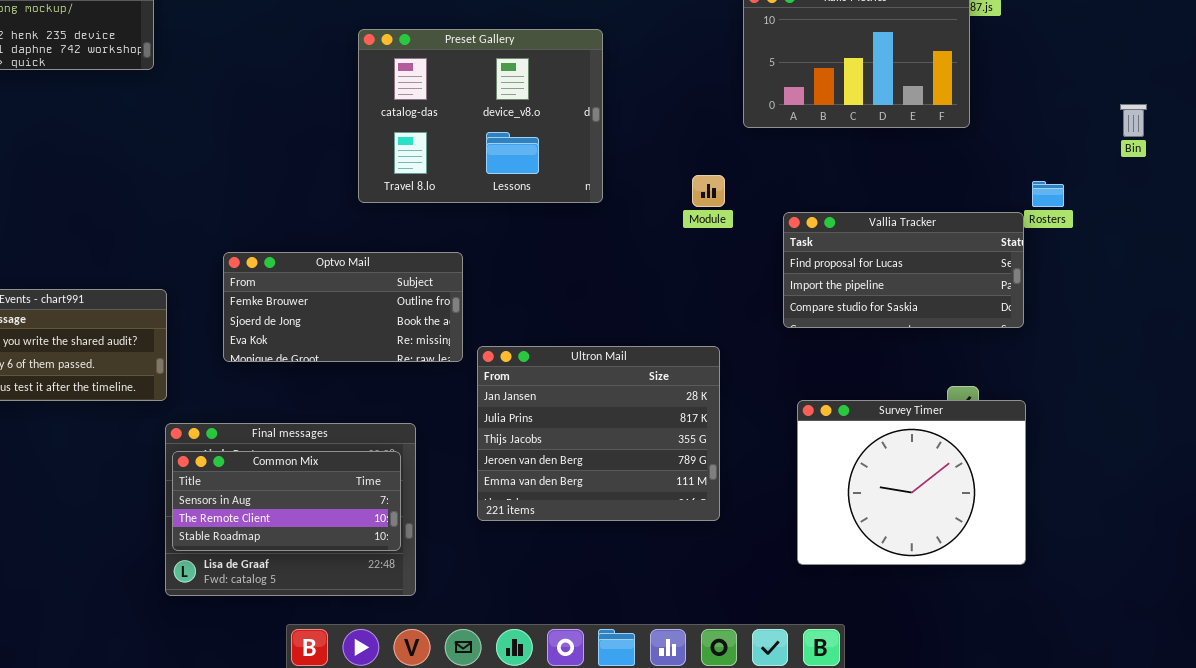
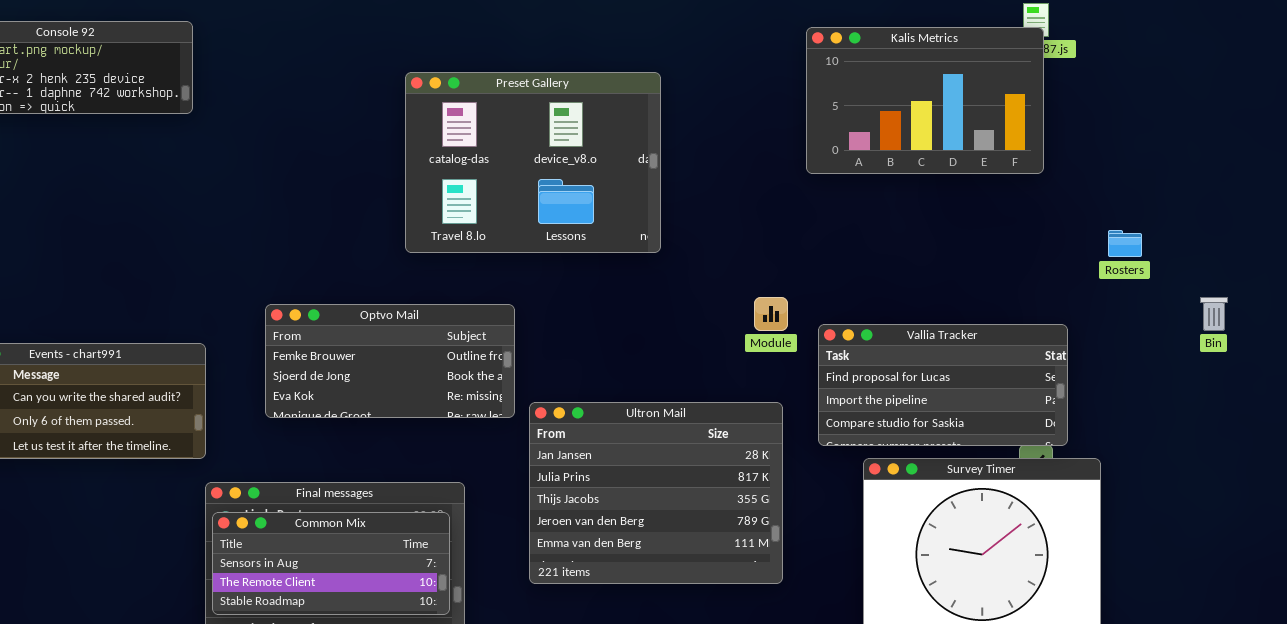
Bin: [1120,104,1147,137] -> [1200,297,1228,331], moved
Module: [692,175,725,207] -> [754,297,788,331], moved
Vallia Tracker: [783,212,1024,328] -> [818,324,1068,446], moved

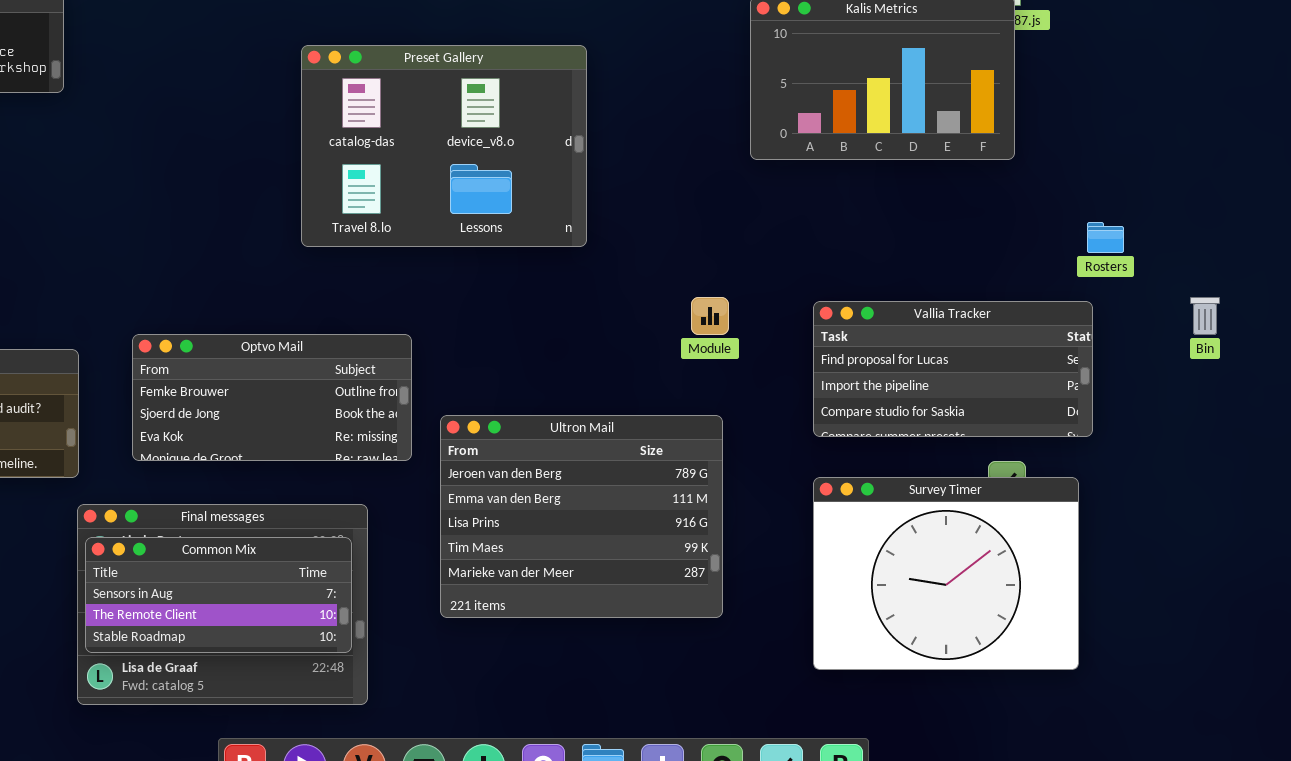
Optvo Mail: [265,304,515,418] -> [132,334,412,461], moved
Vallia Tracker: [818,324,1068,446] -> [813,301,1093,437], moved
Ultron Mail: [529,402,783,584] -> [440,415,723,618], scrolled down 3 rows

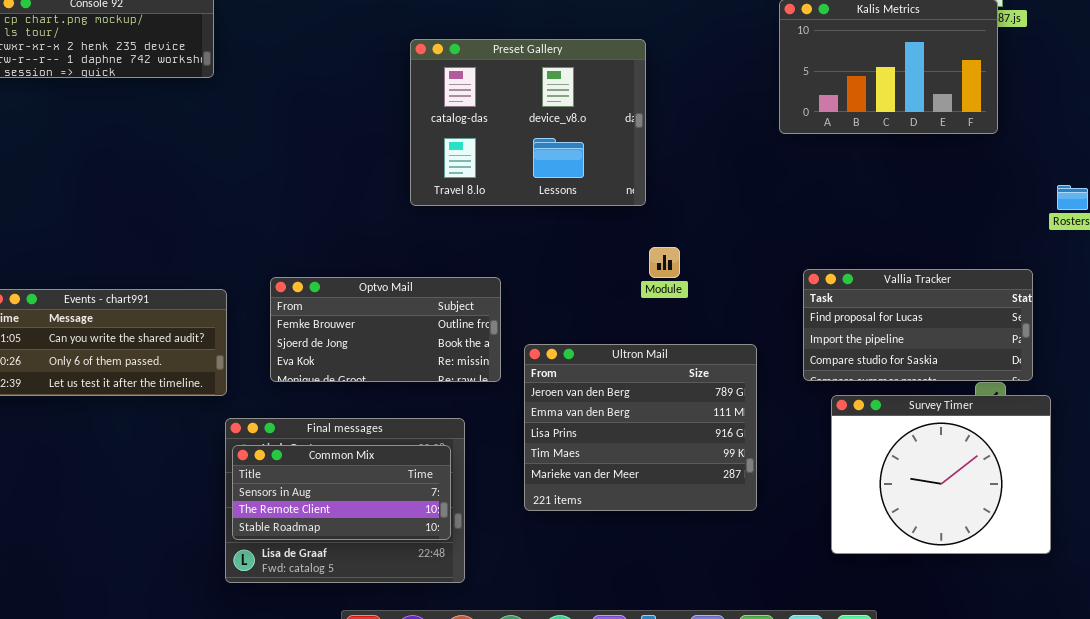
Module: [691,297,729,335] -> [649,247,680,278], moved
Vallia Tracker: [813,301,1093,437] -> [803,269,1033,381], moved

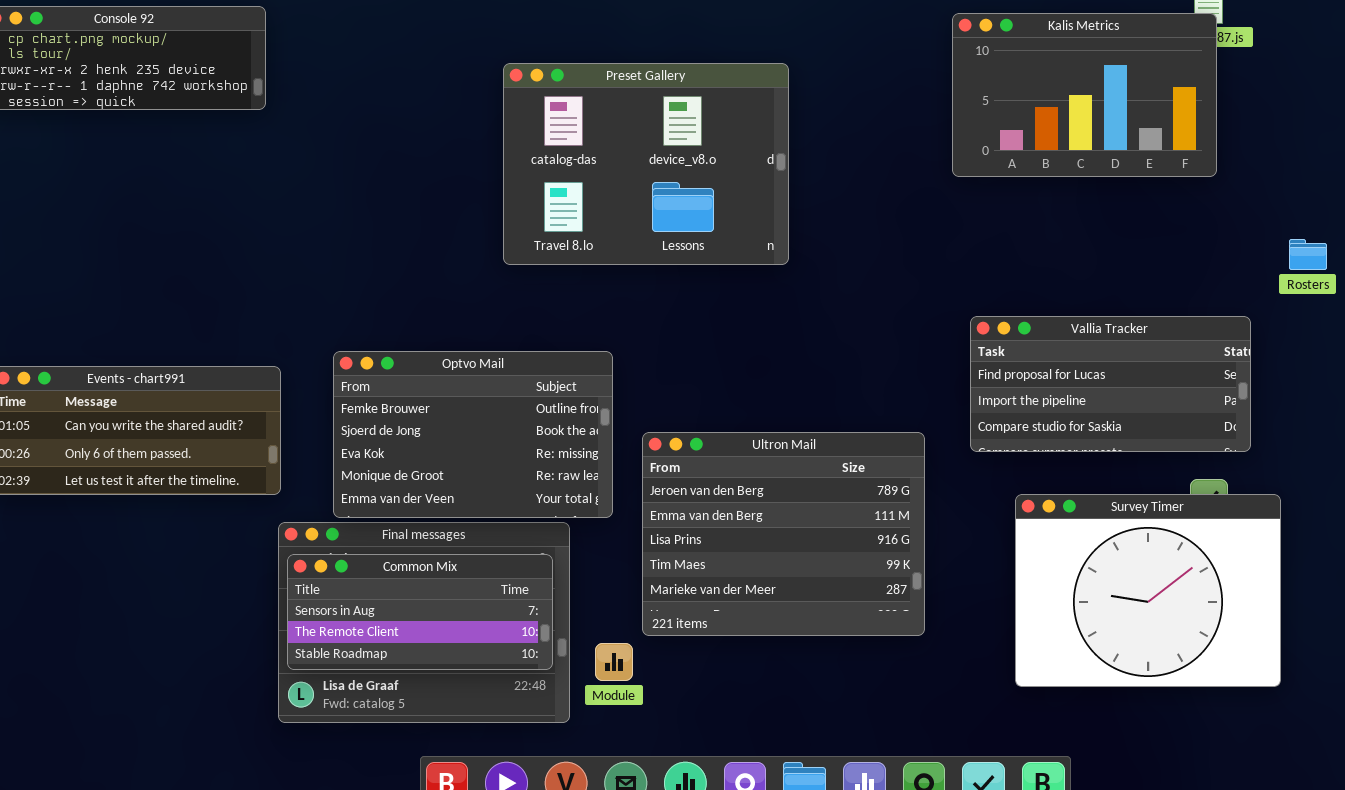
Module: [649,247,680,278] -> [595,643,633,681], moved
Vallia Tracker: [803,269,1033,381] -> [970,316,1251,452], moved
Optvo Mail: [270,277,501,382] -> [333,351,613,518], resized

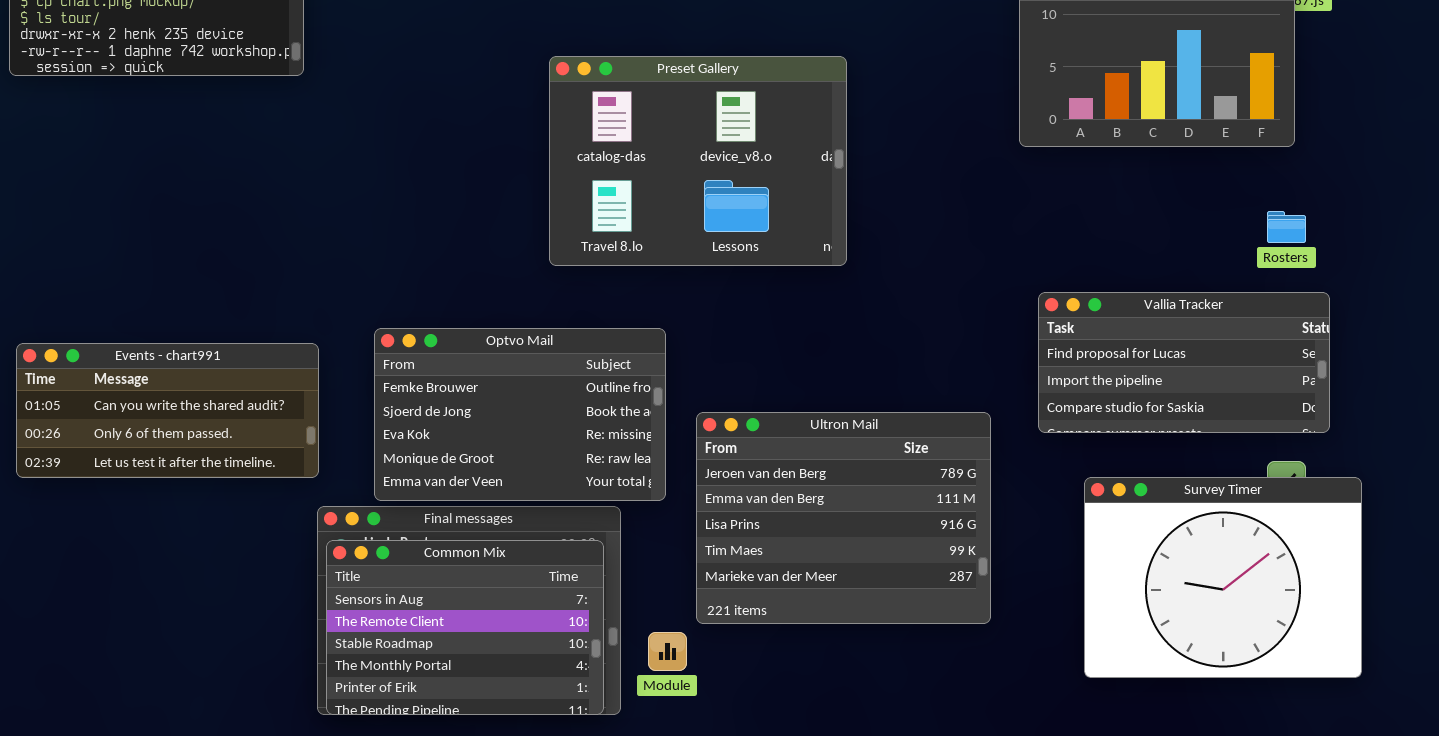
Preset Gallery: [503,63,789,265] -> [549,56,847,266], moved
Rosters: [1289,239,1327,270] -> [1267,211,1306,243], moved
Common Mix: [287,554,553,670] -> [326,540,604,715], resized

